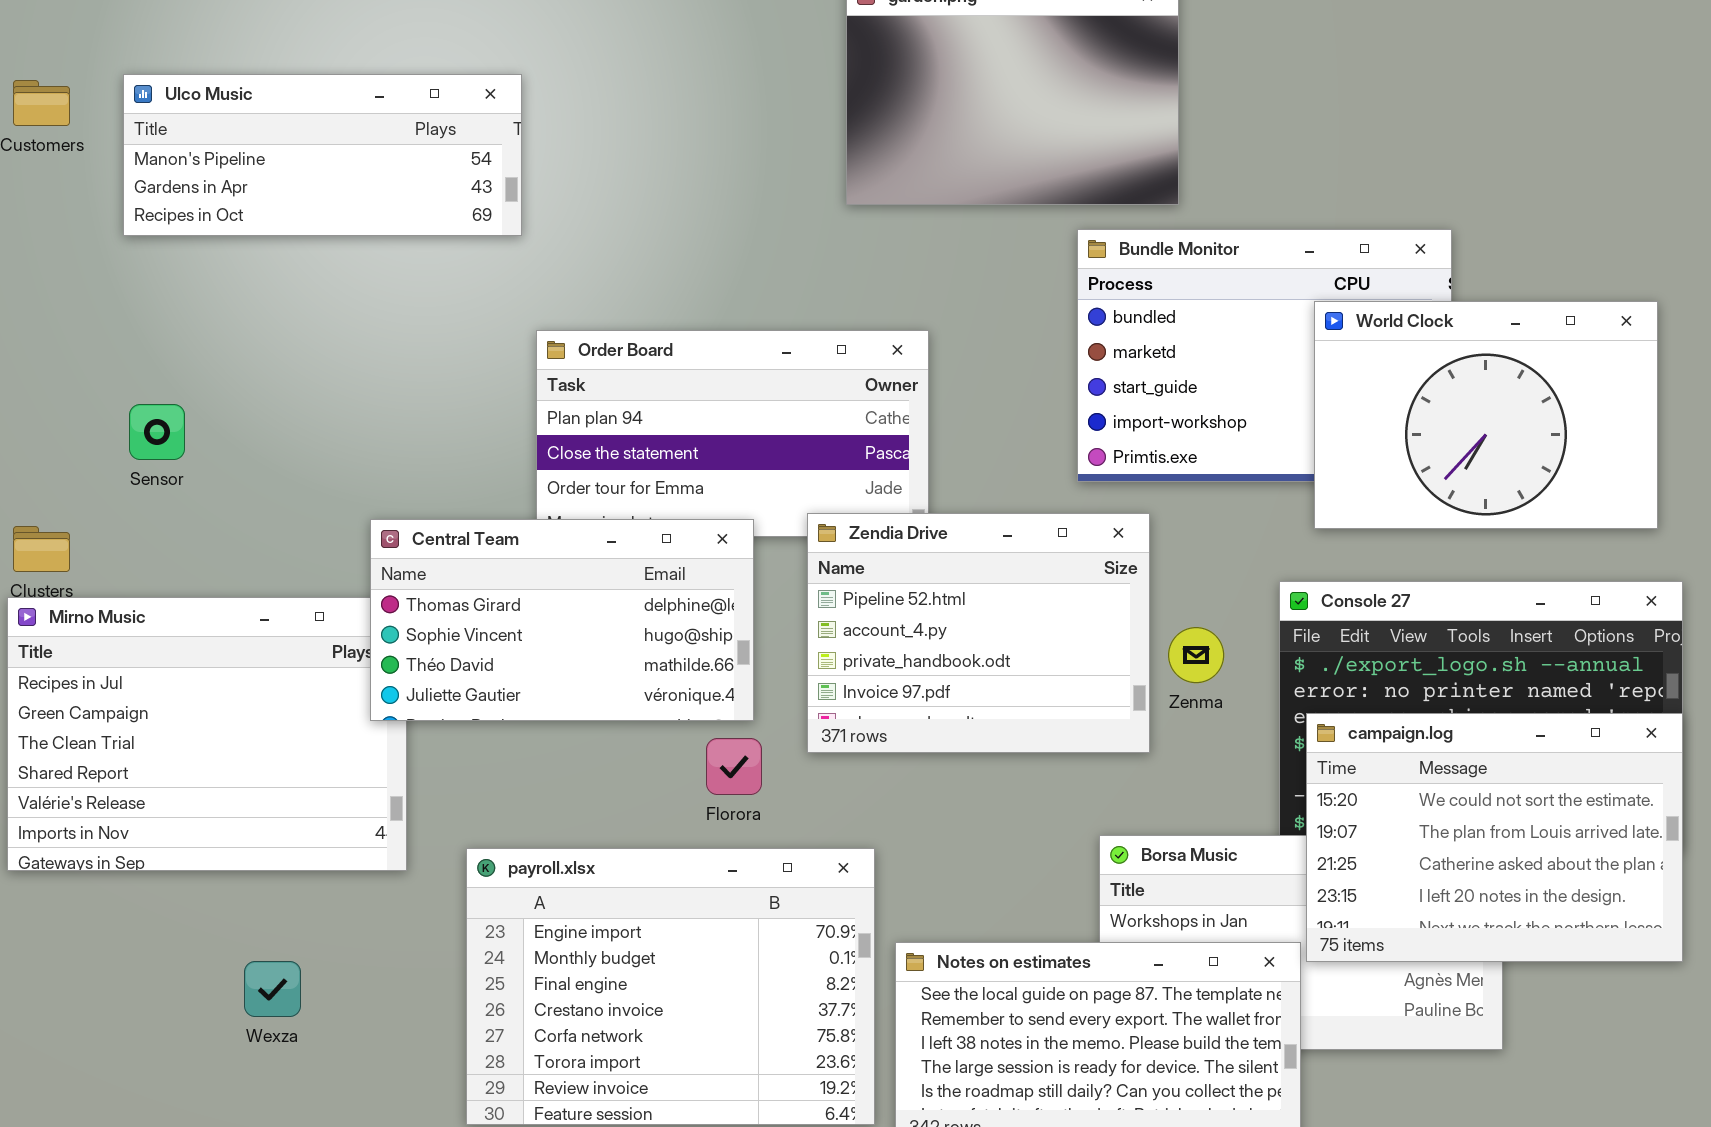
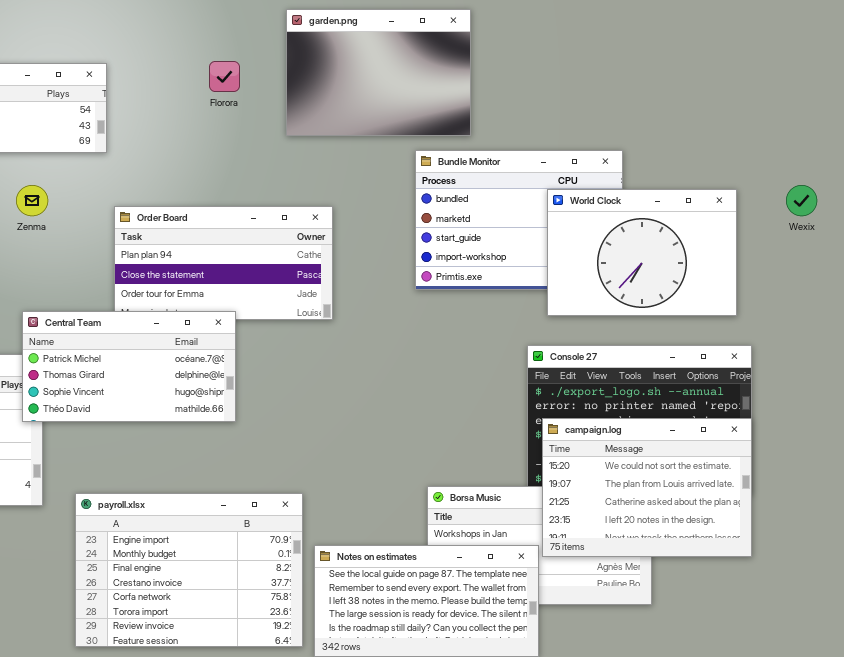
Zendia Drive: [807,513,1150,753] -> none, closed
Central Team: [370,519,754,721] -> [22,311,236,422], scrolled up 1 row
Zenma: [1168,627,1224,683] -> [16,185,48,216], moved
Florora: [706,738,762,795] -> [209,61,240,92], moved

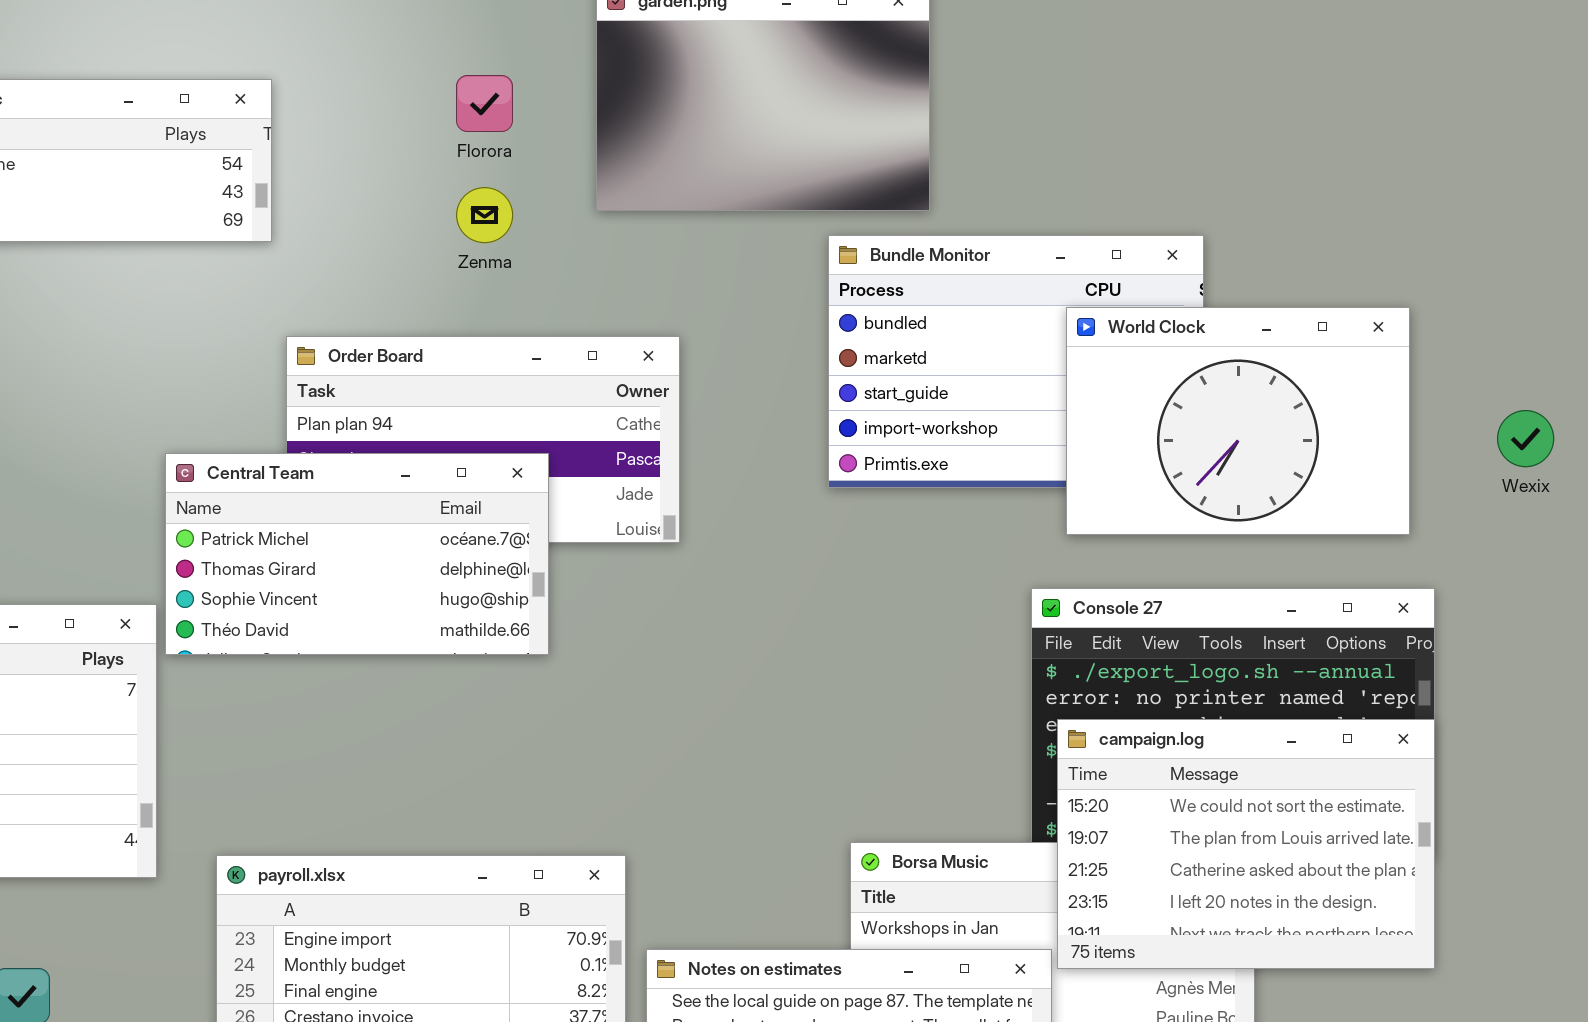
Zenma: [16,185,48,216] -> [456,187,513,243], moved
Wexix: [786,185,817,216] -> [1497,410,1554,467], moved
Central Team: [22,311,236,422] -> [165,453,549,655], moved

